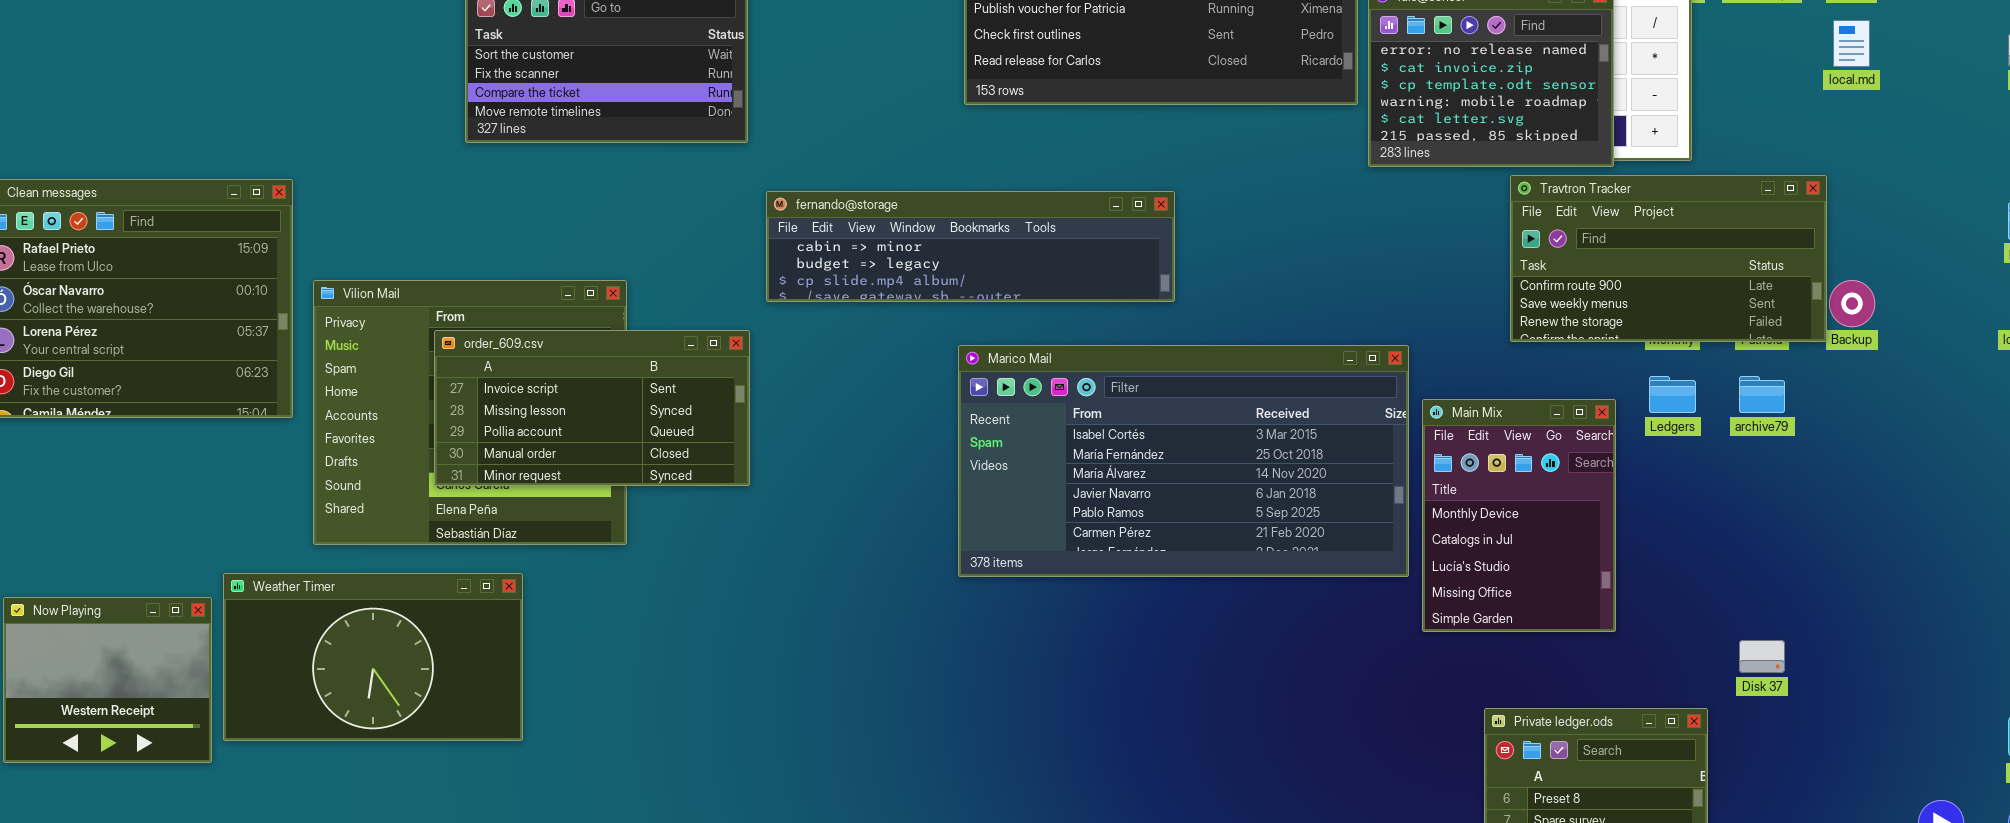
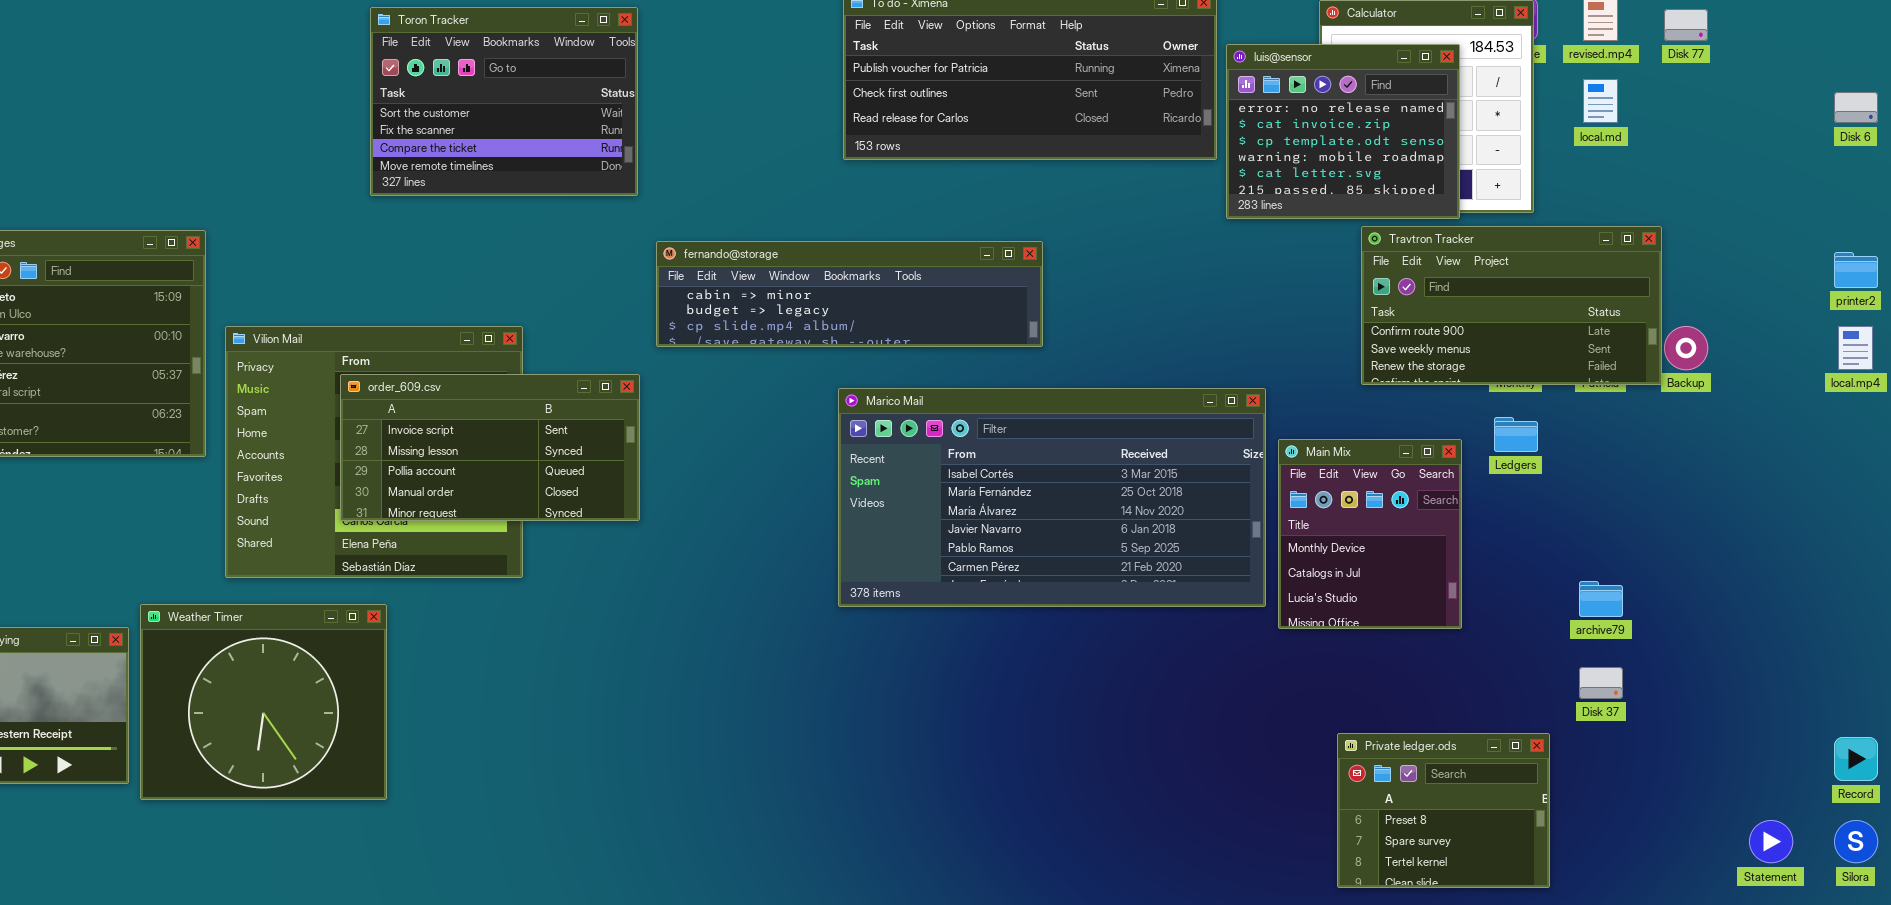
local.md: [1833,20,1870,67] -> [1583,79,1618,123], moved
archive79: [1739,376,1785,413] -> [1579,581,1623,617], moved
Main Mix: [1422,399,1616,632] -> [1278,439,1462,629], resized
Weather Timer: [223,573,523,741] -> [140,604,387,800], resized

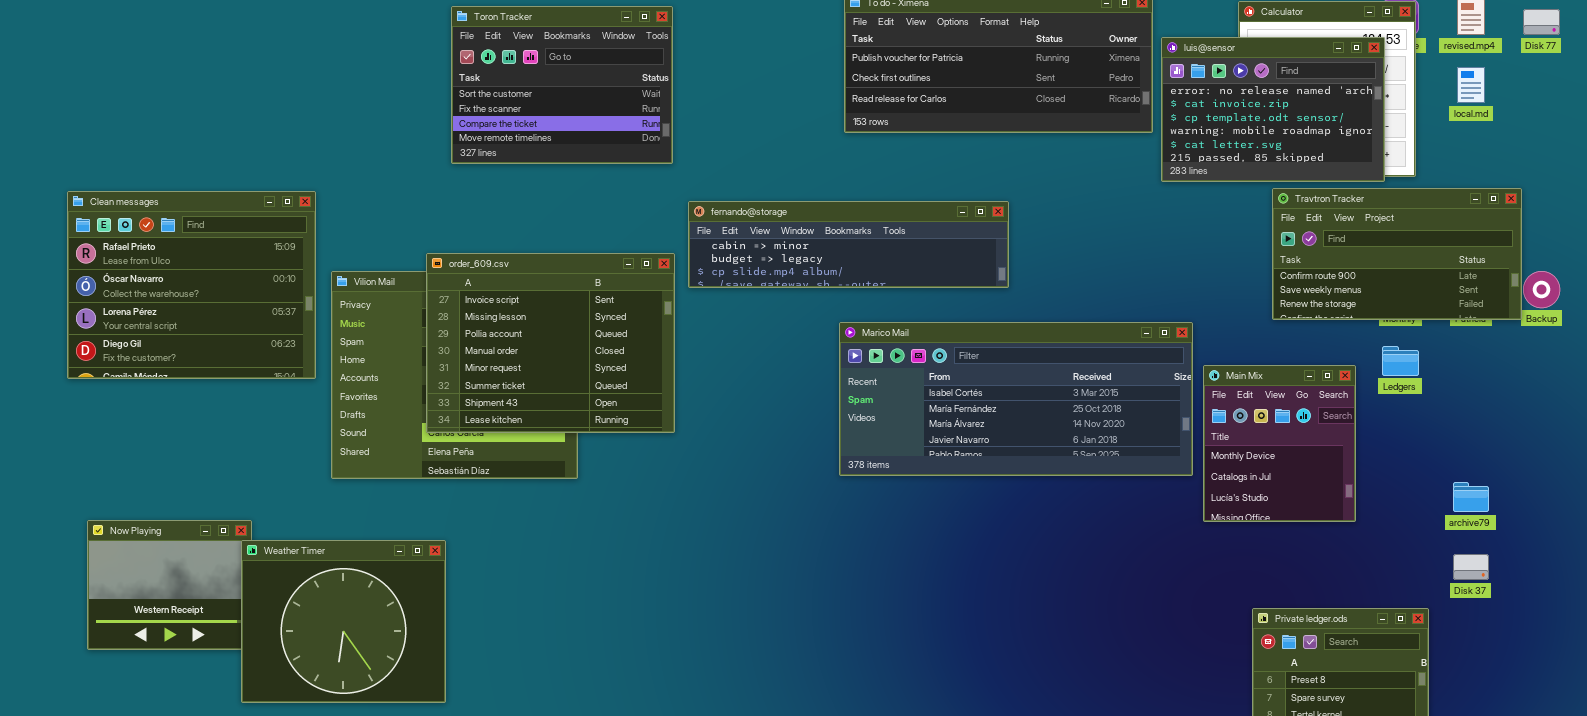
luis@sensor: [1226,44,1460,219] -> [1161,37,1385,182], resized
order_609.csv: [340,374,640,521] -> [426,253,675,433], resized
Marico Mail: [838,388,1266,607] -> [839,322,1193,476], resized
Weather Timer: [140,604,387,800] -> [241,540,446,703], moved

